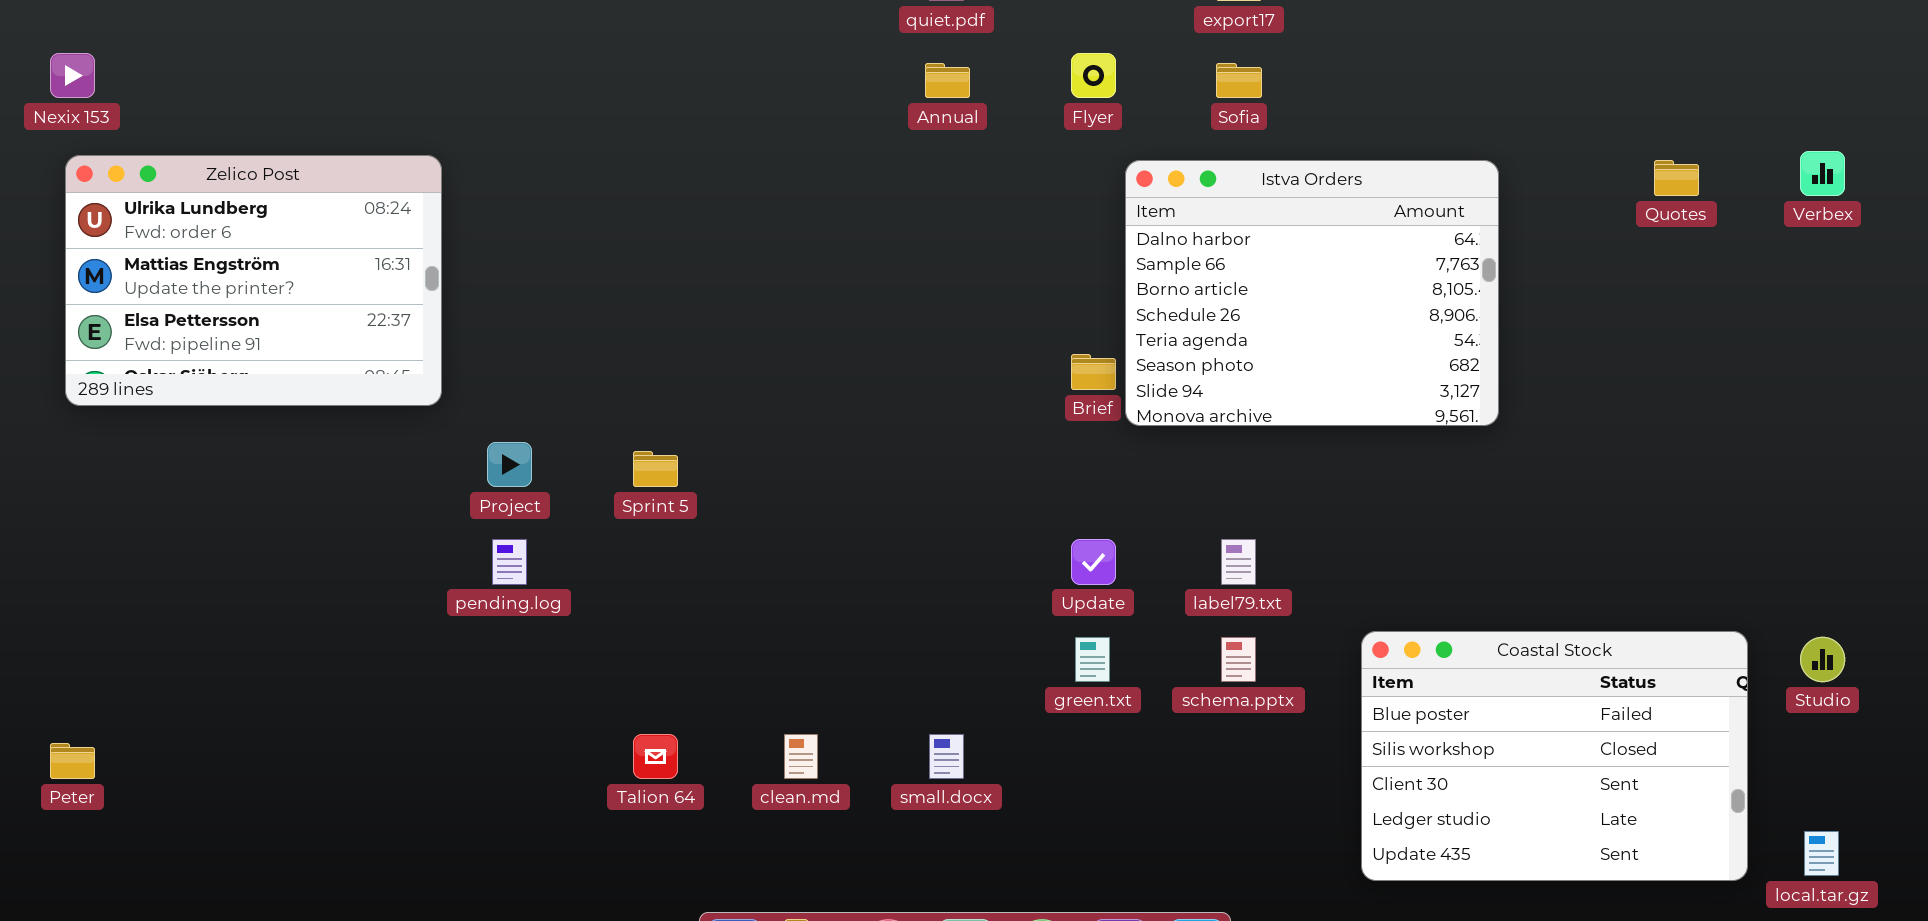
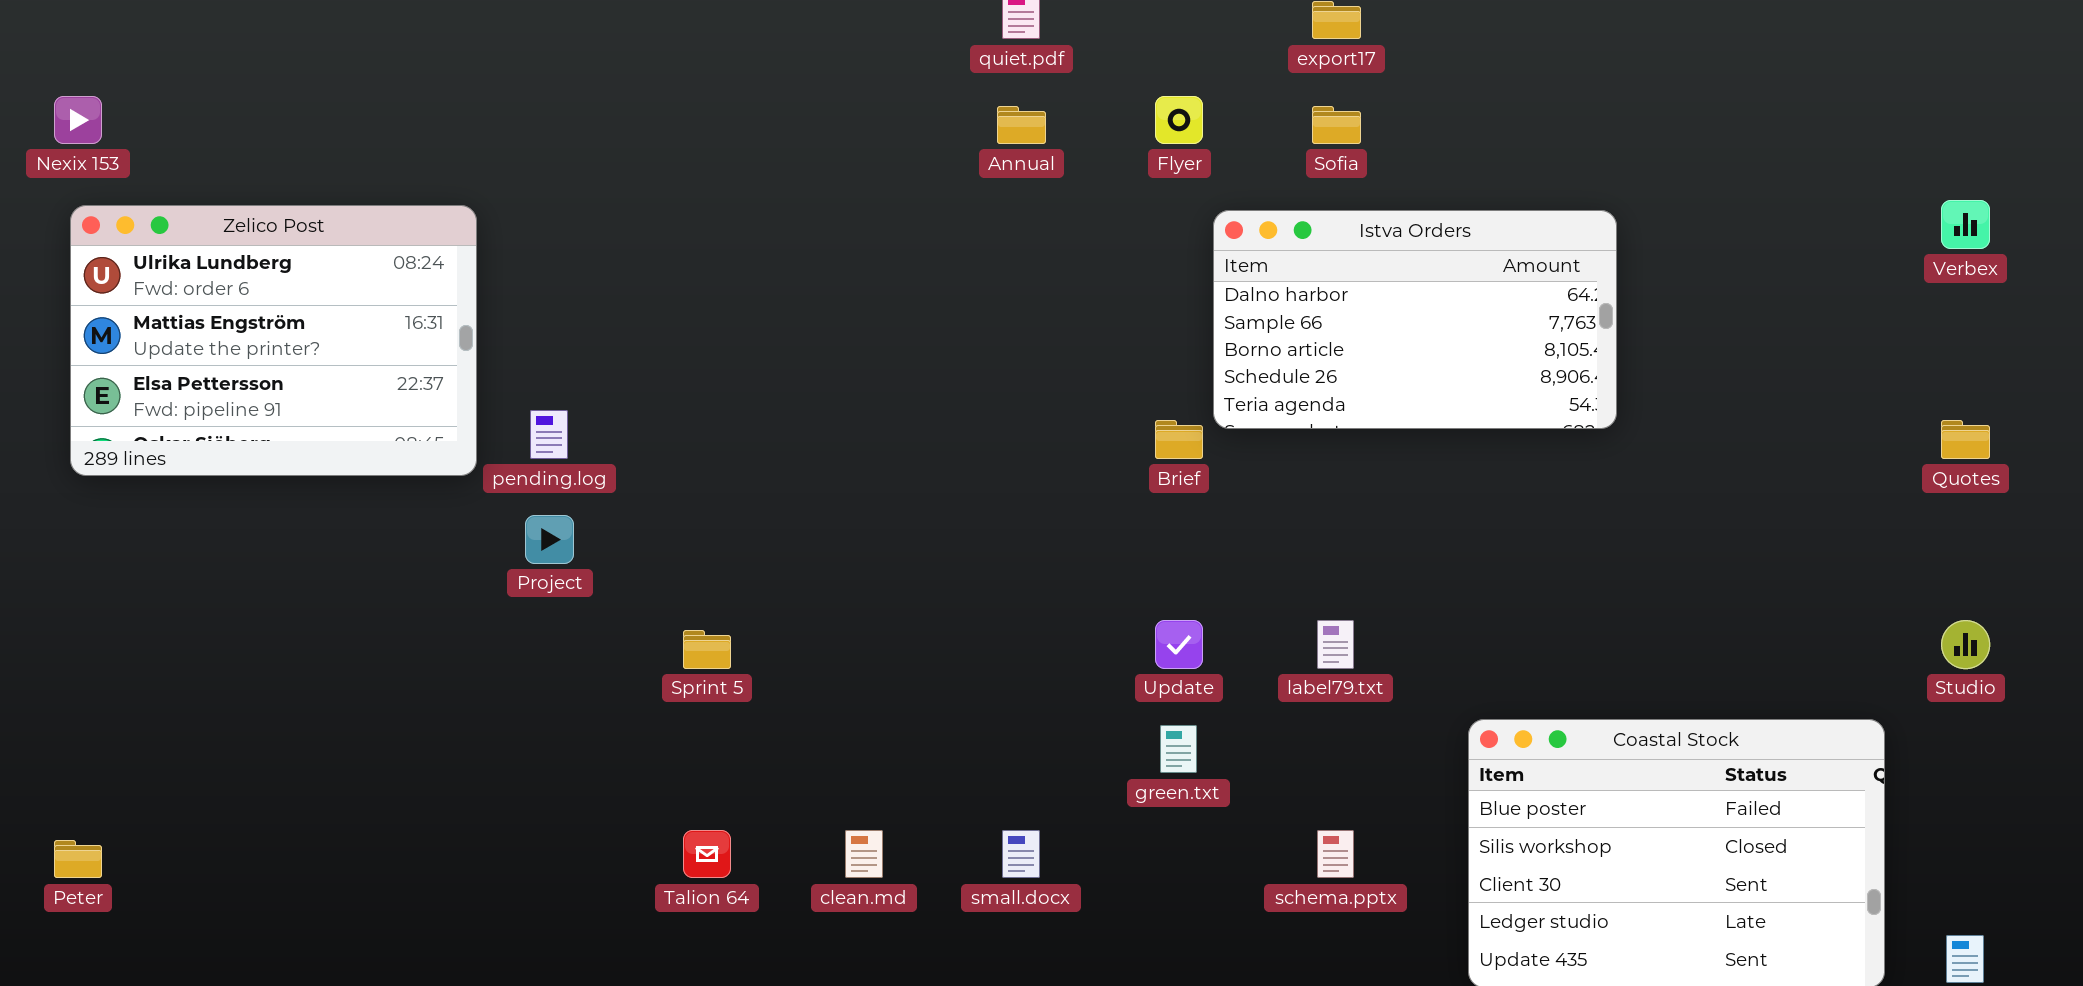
Istva Orders: [1125,160,1499,426] -> [1213,210,1617,429], resized
Quotes: [1654,160,1699,196] -> [1941,420,1990,459], moved
Sprint 5: [633,451,678,487] -> [683,630,731,669], moved
pending.log: [492,539,527,585] -> [530,410,568,459], moved
schema.pptx: [1221,637,1256,682] -> [1317,830,1354,878], moved
Studio: [1800,637,1845,682] -> [1941,620,1990,669], moved

